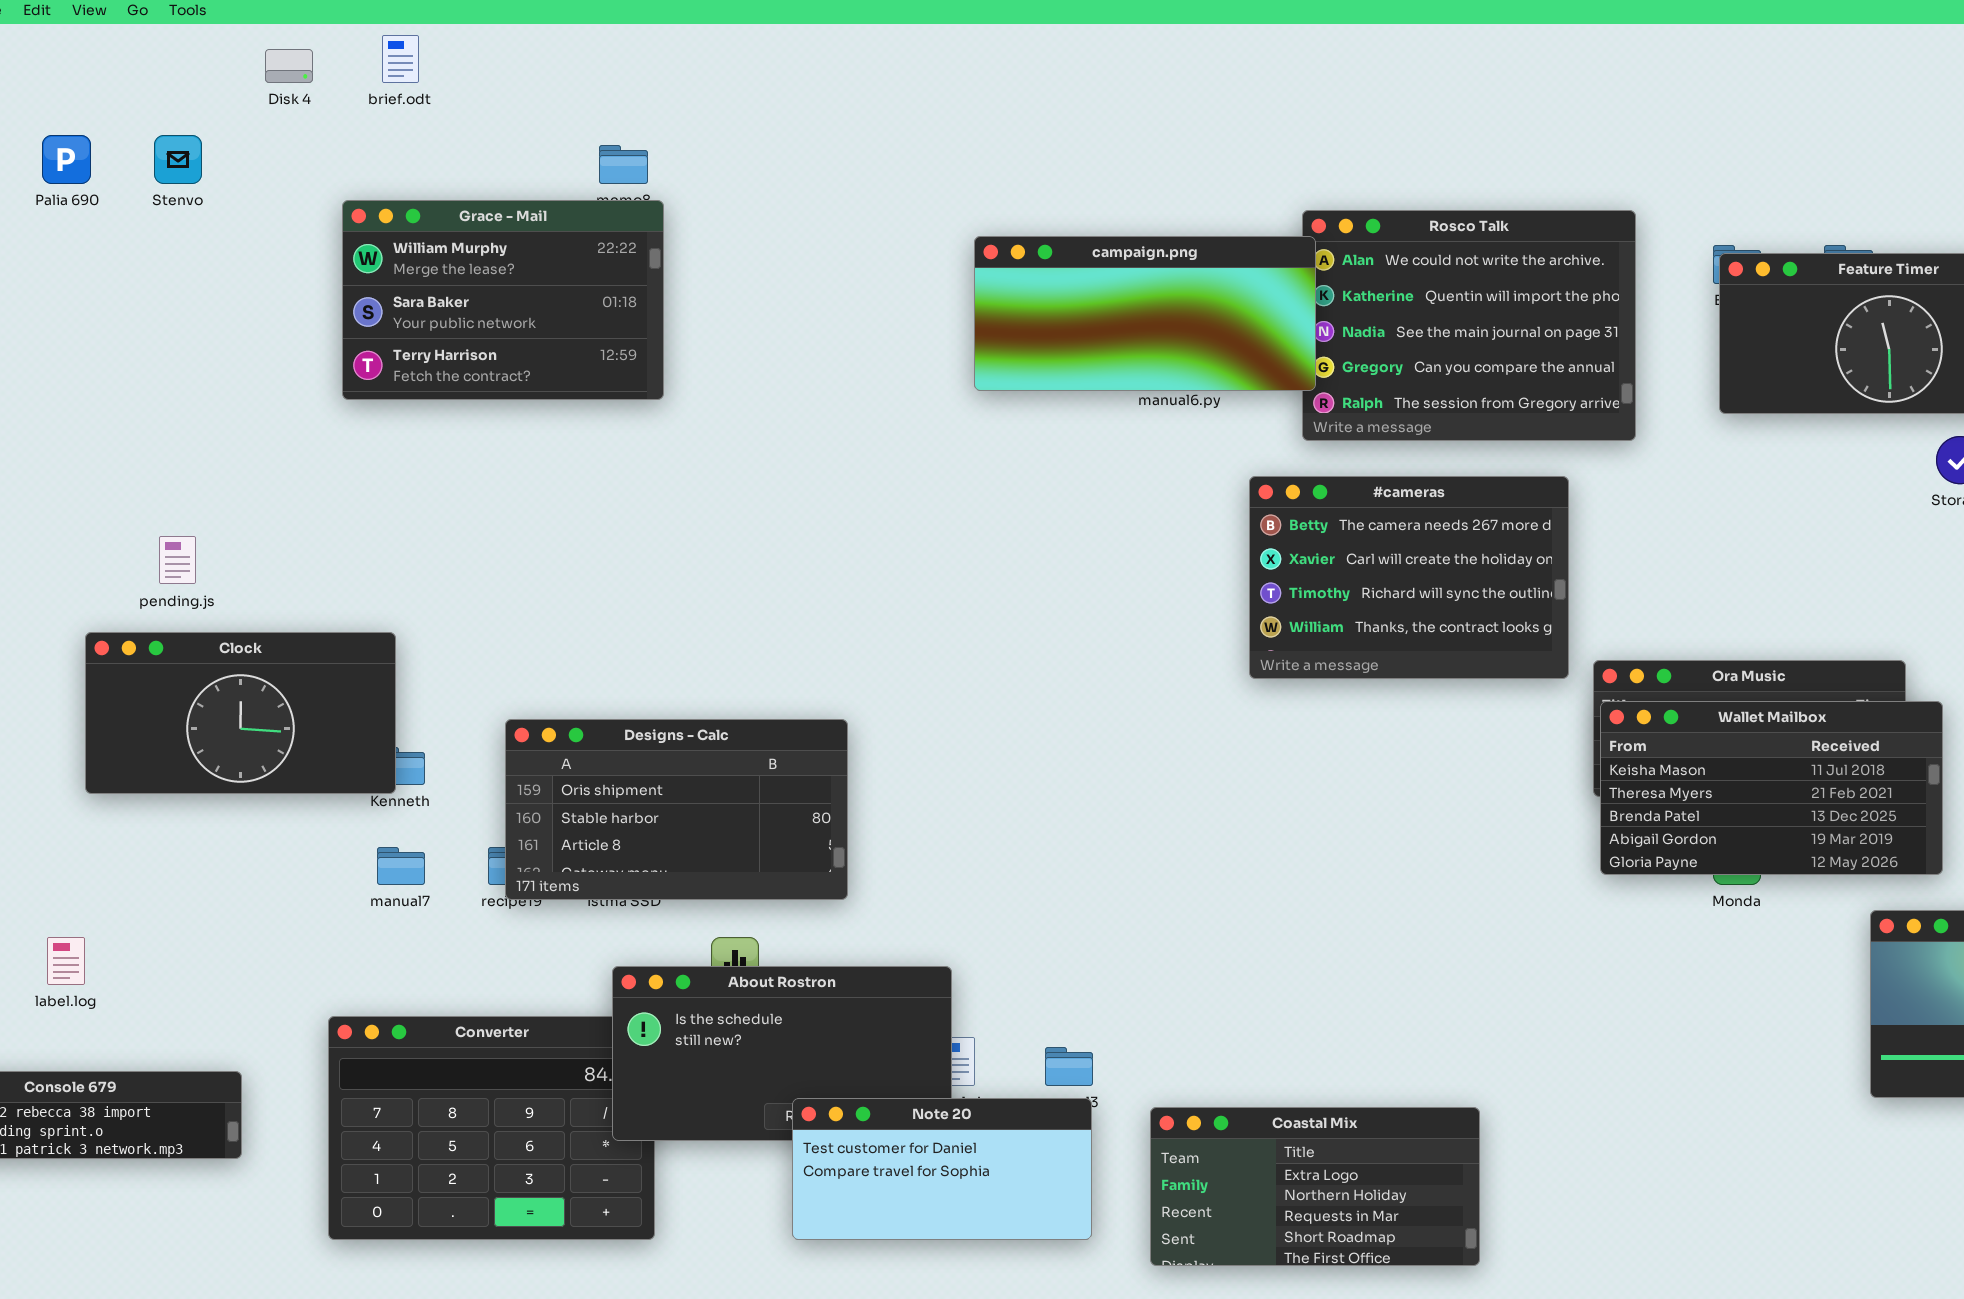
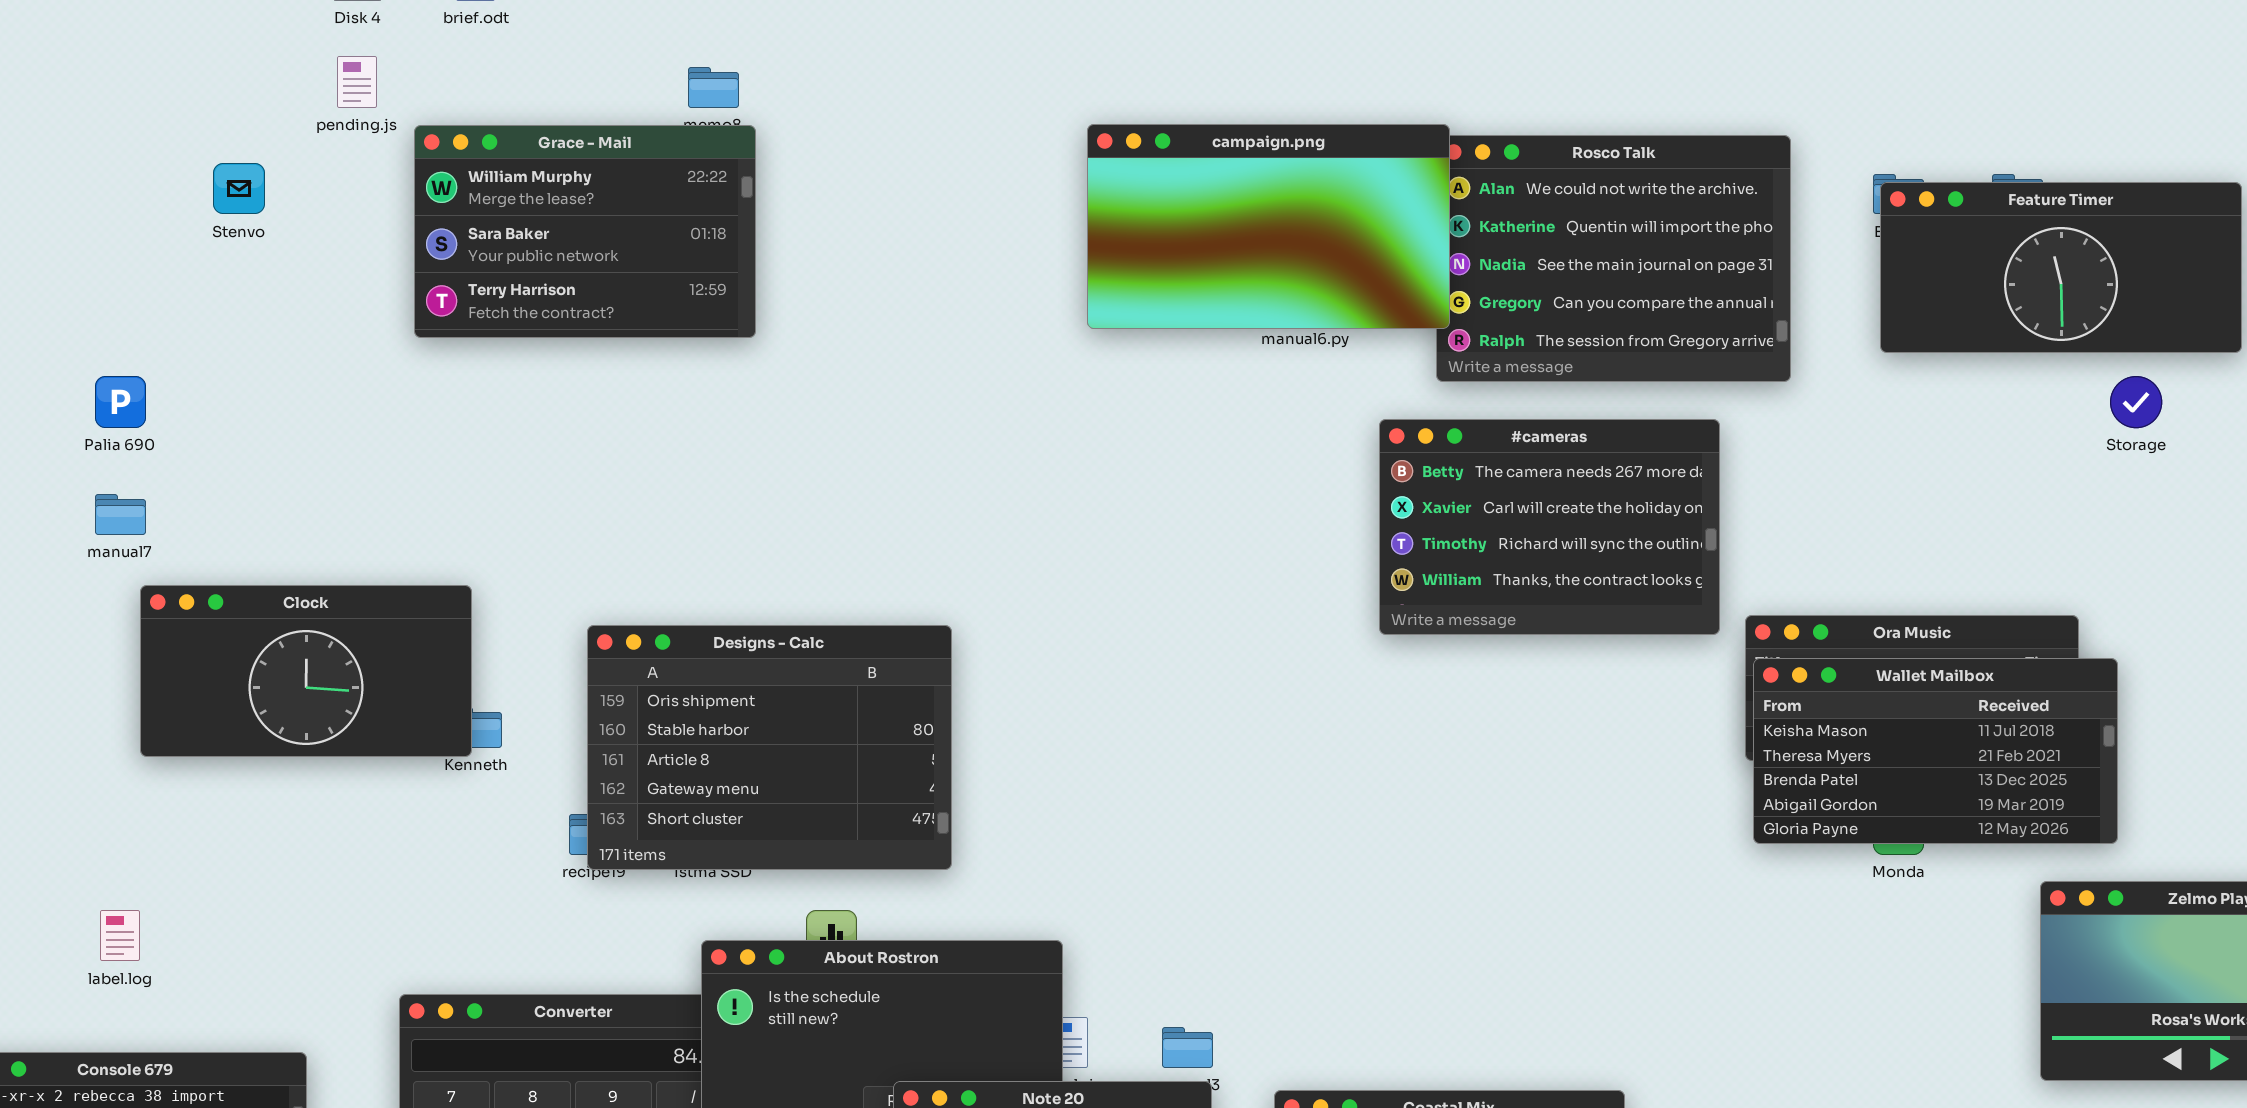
Palia 690: [42,135,91,184] -> [95,376,146,428], moved
Stenvo: [154,135,202,184] -> [213,163,265,214], moved
campaign.png: [974,236,1316,391] -> [1087,124,1450,329], resized
pending.js: [159,536,196,584] -> [337,56,377,108], moved
Designs - Calc: [505,719,848,900] -> [587,625,952,870], resized
manual7: [377,847,425,885] -> [95,494,146,535], moved

